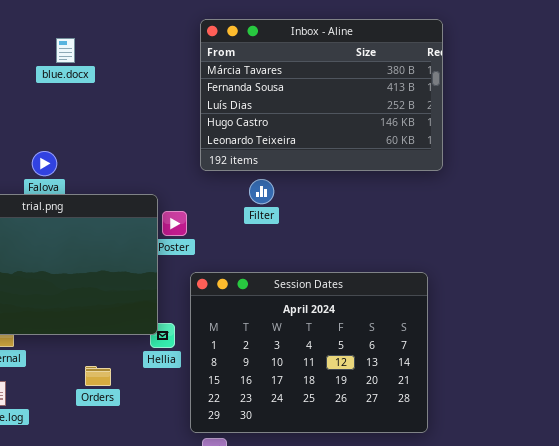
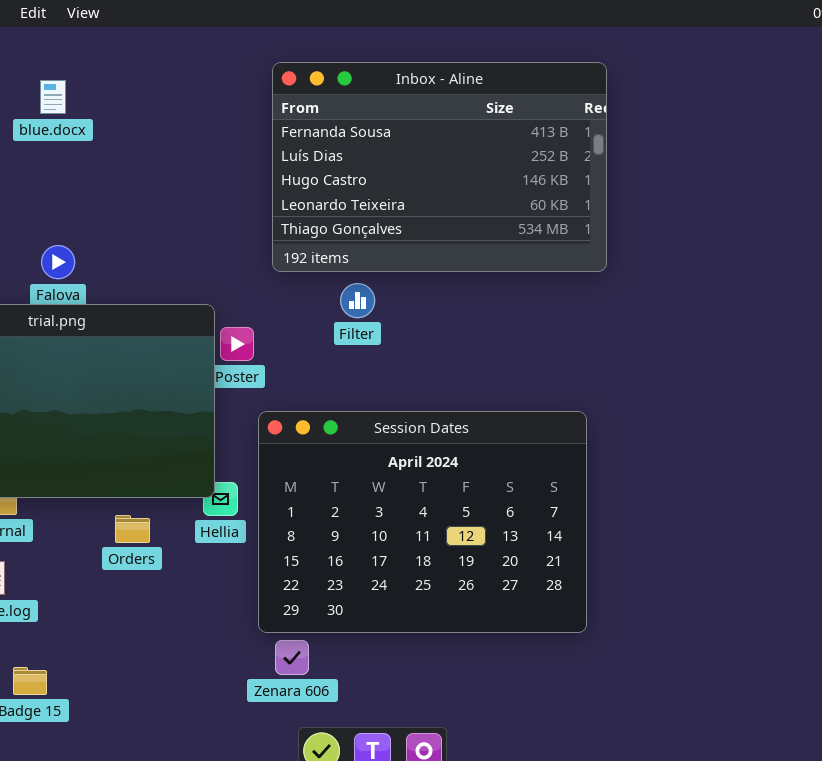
Inbox - Aline: [200,19,443,171] -> [272,62,607,272], scrolled down 1 row
blue.docx: [56,38,75,63] -> [40,80,66,114], moved
Orders: [85,366,111,386] -> [115,515,150,543], moved

